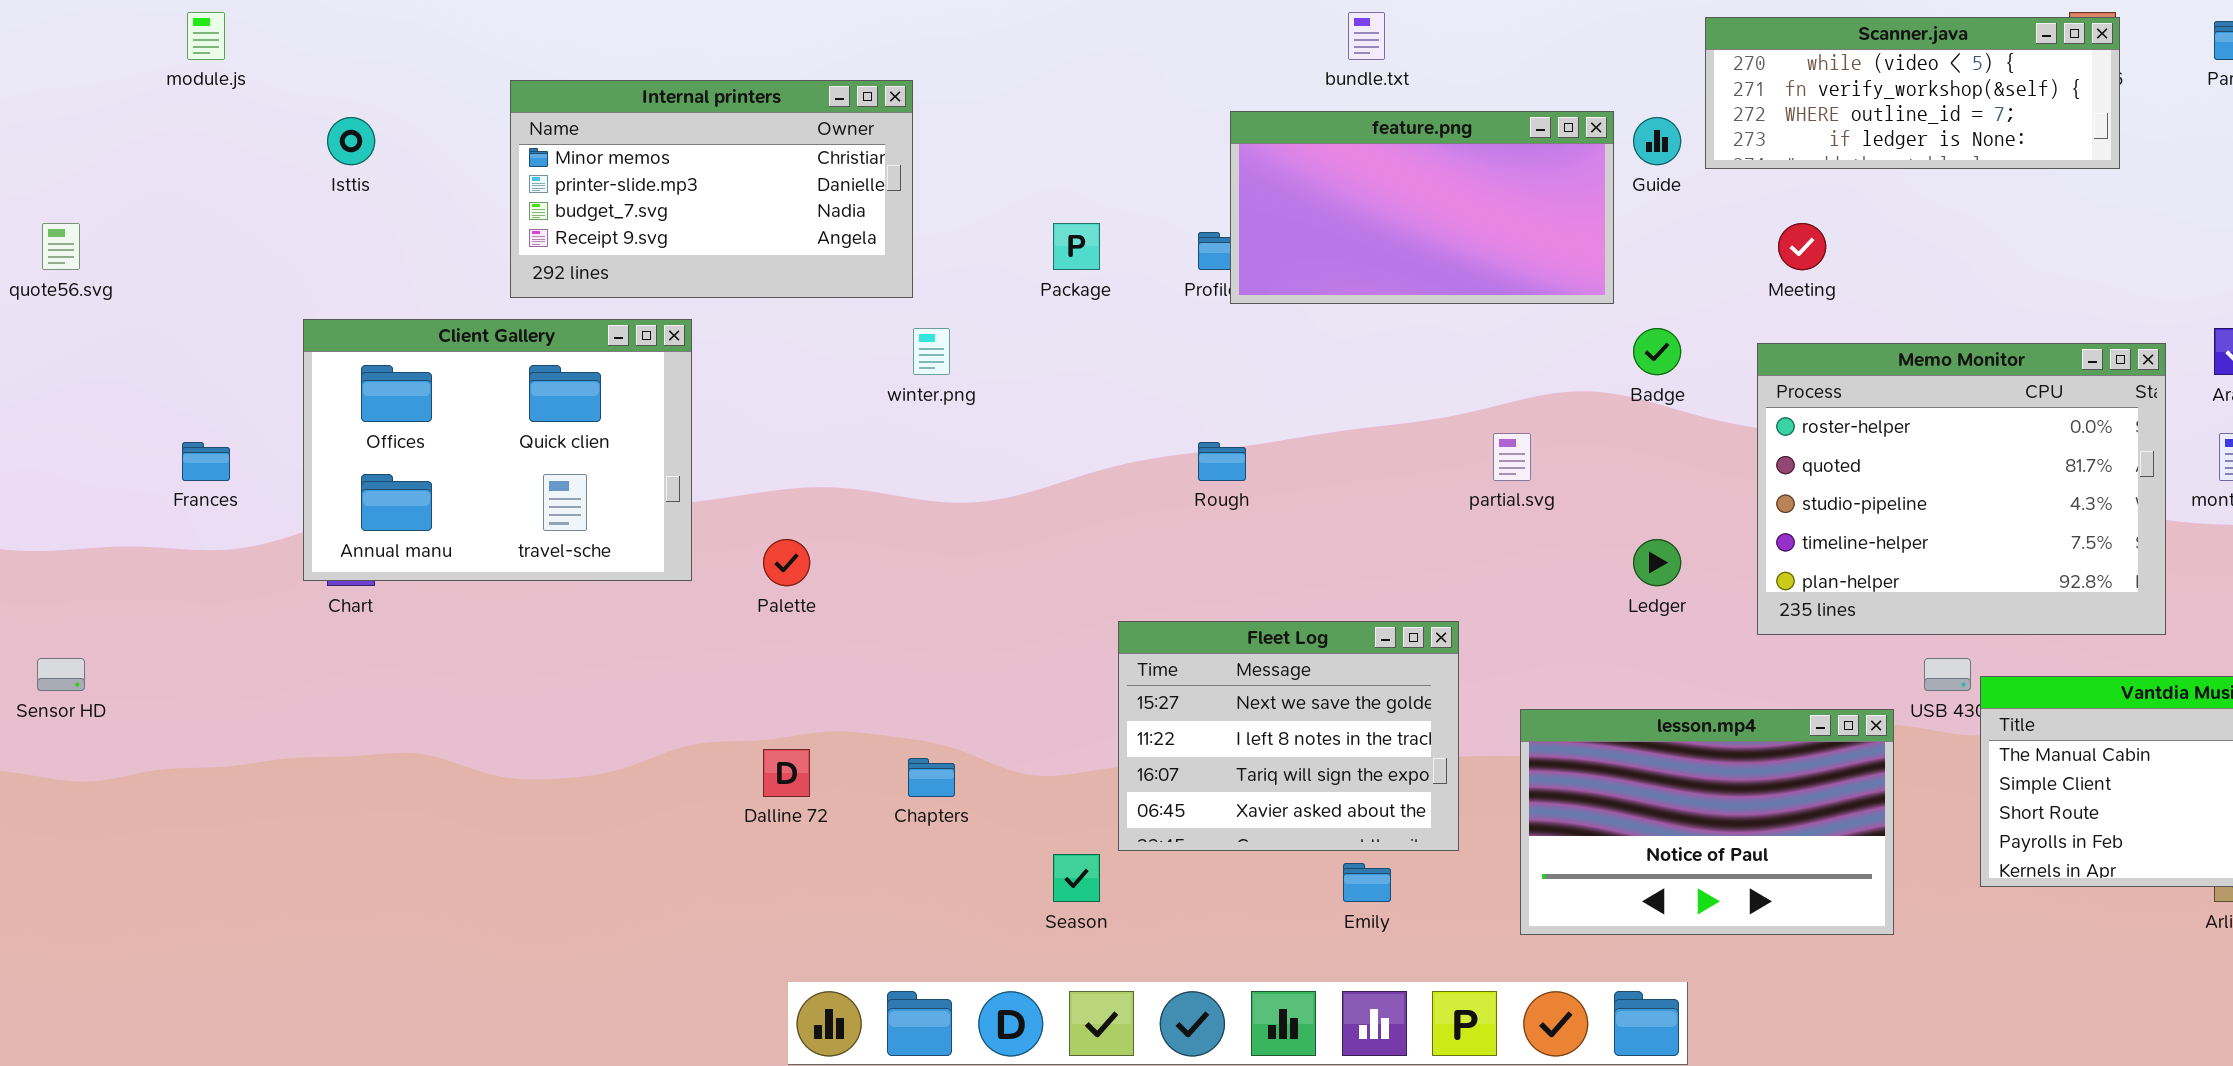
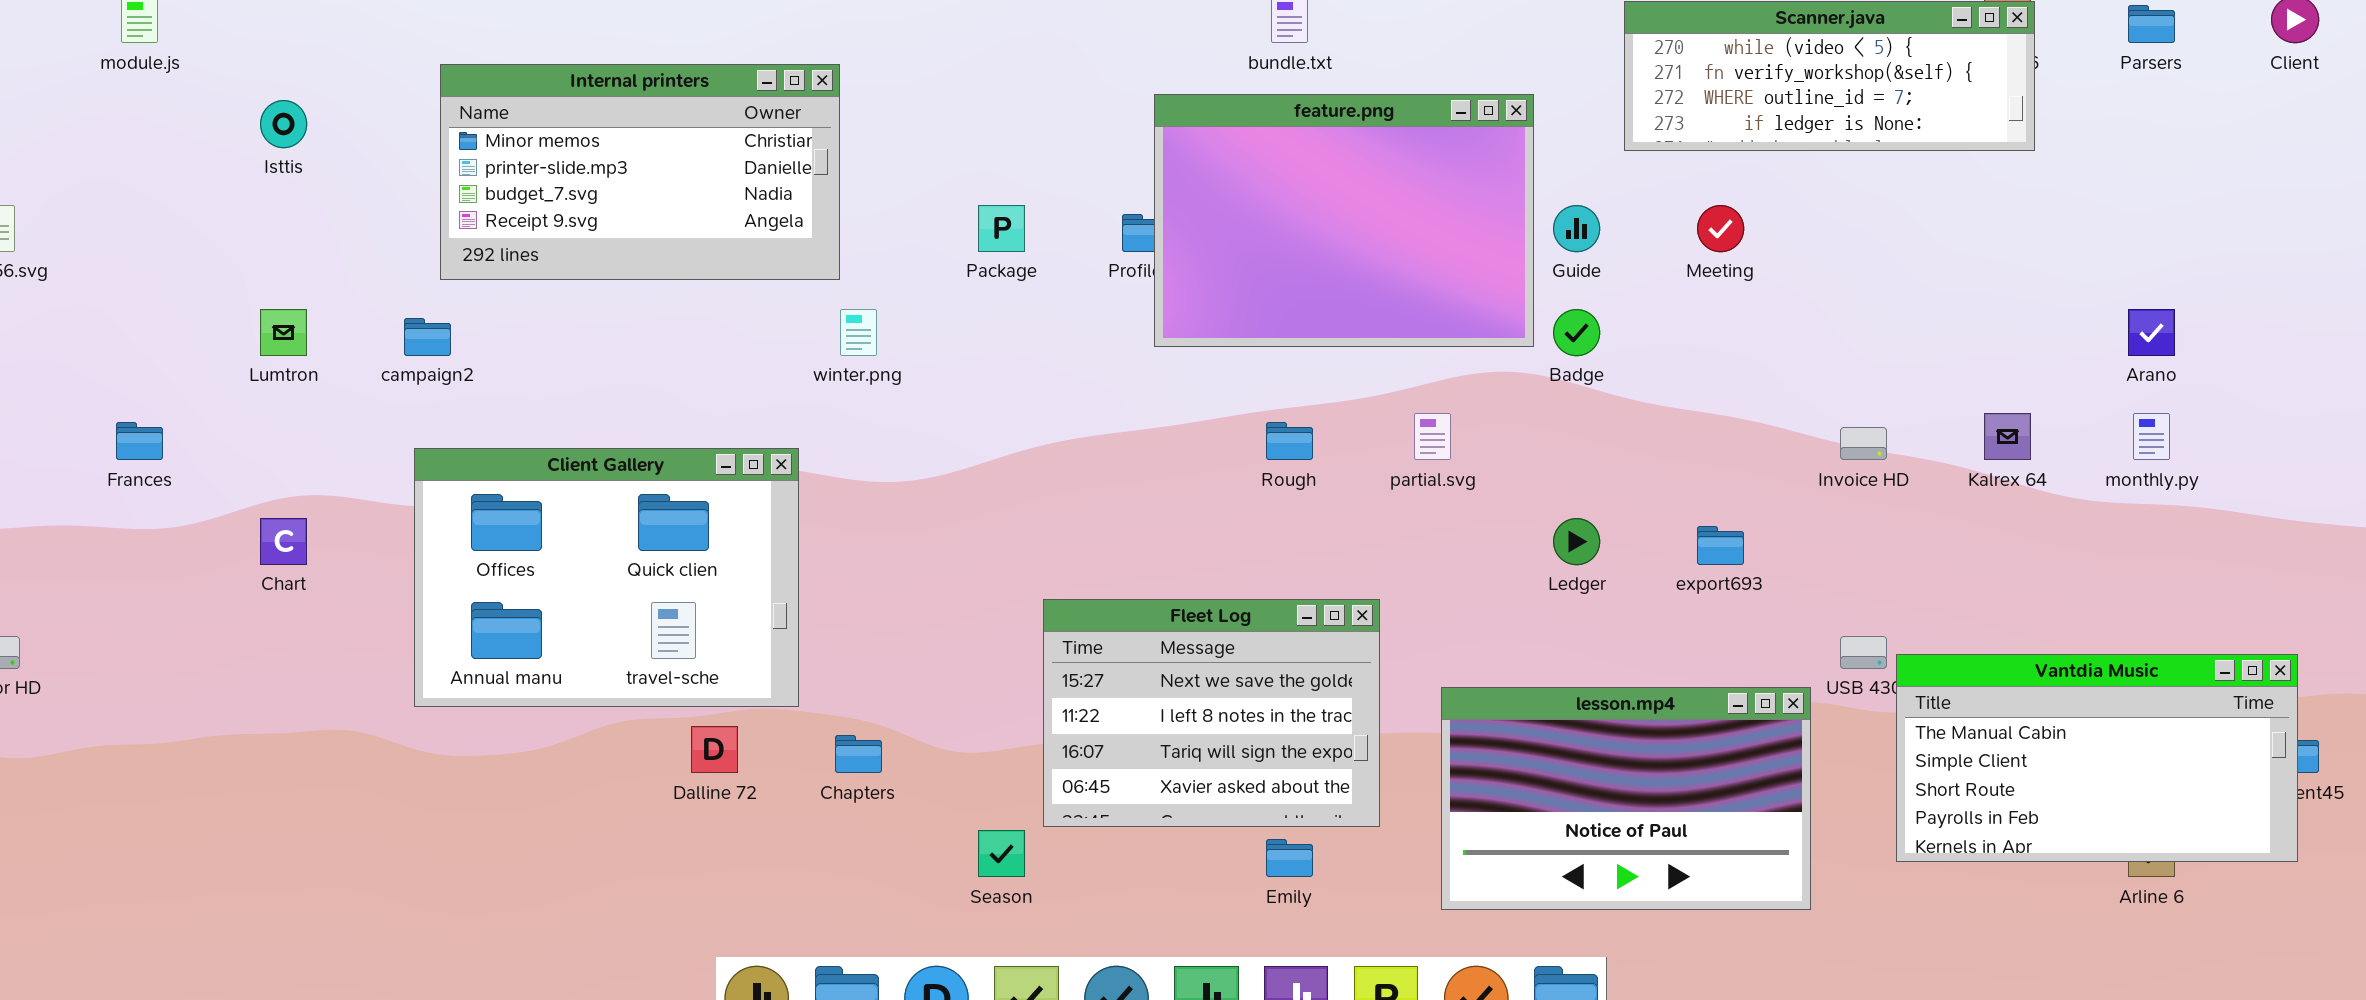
feature.png: [1230,111,1614,304] -> [1154,94,1534,347], resized
Guide: [1633,117,1681,165] -> [1553,205,1600,252], moved
Client Gallery: [303,319,692,581] -> [414,448,799,707], moved
Memo Monitor: [1757,343,2166,635] -> none, closed
Rough: [1198,442,1246,481] -> [1266,422,1313,460], moved

